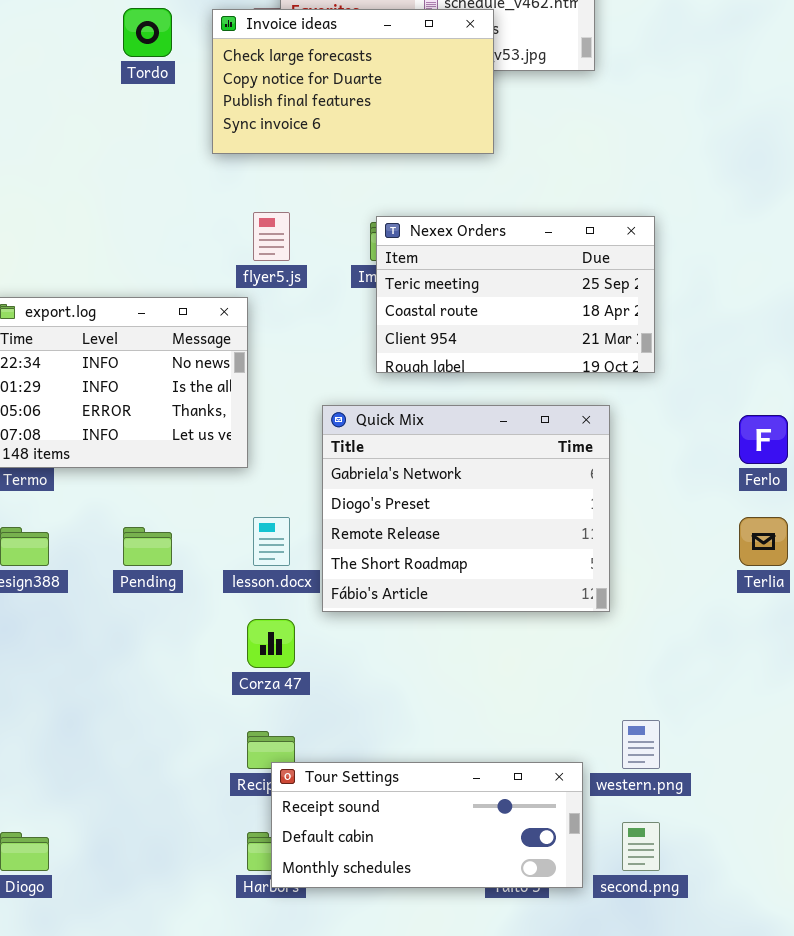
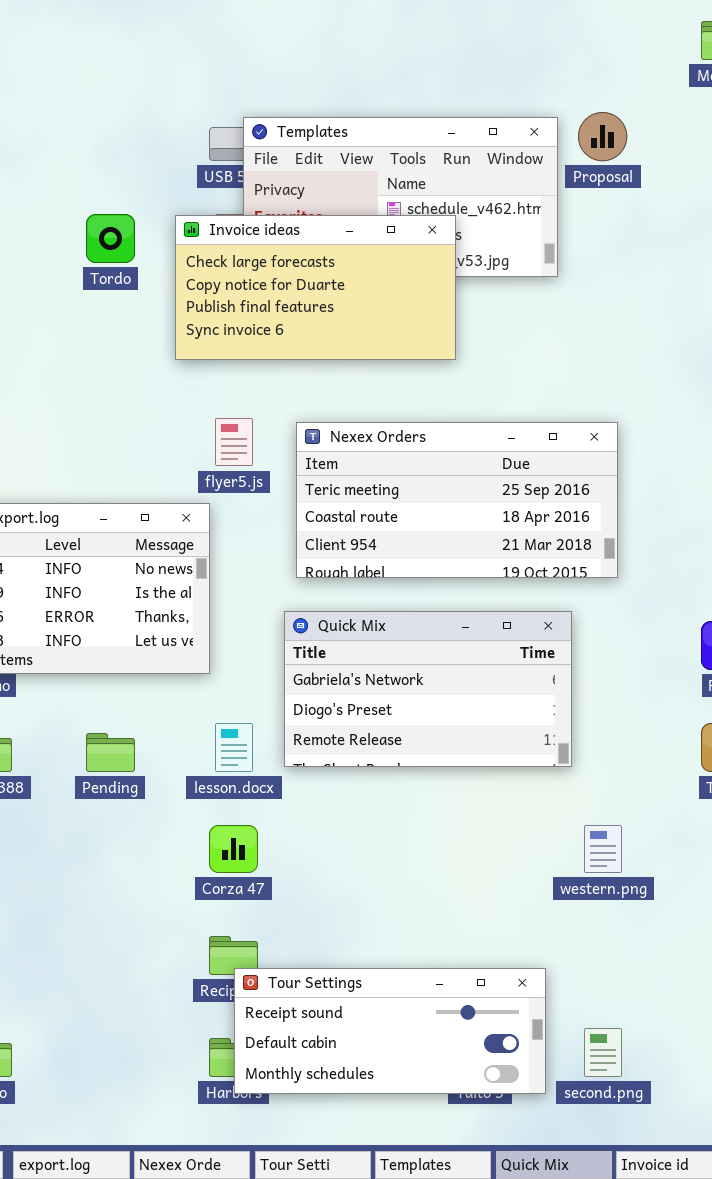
Nexex Orders: [376,216,655,373] -> [296,422,618,578], resized
Quick Mix: [322,405,610,612] -> [284,611,572,767], resized
western.png: [622,720,660,769] -> [584,825,622,873], moved

